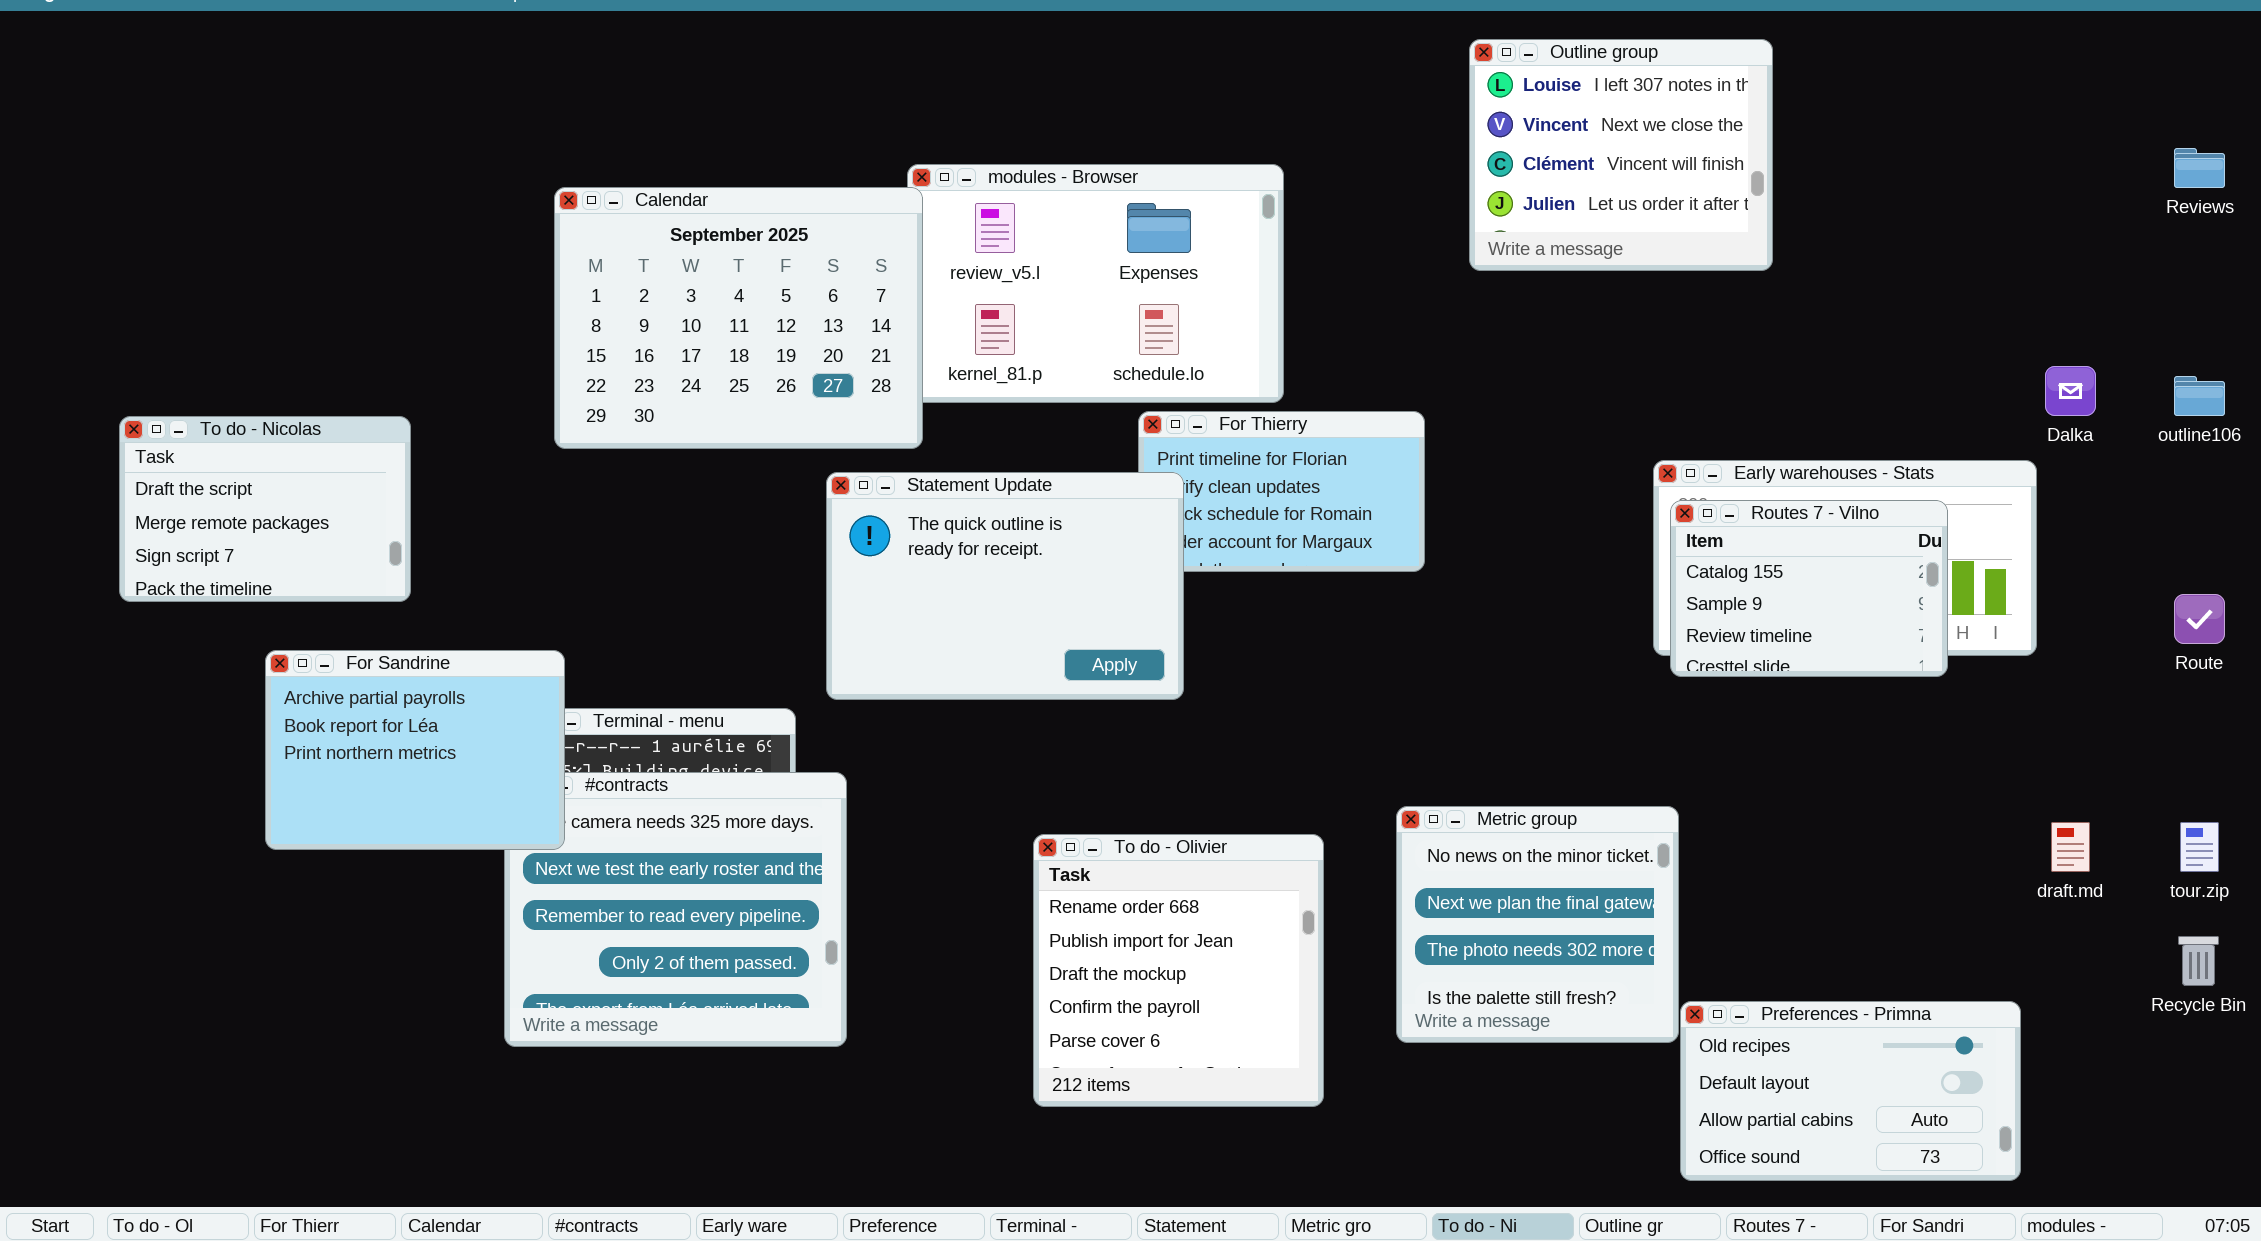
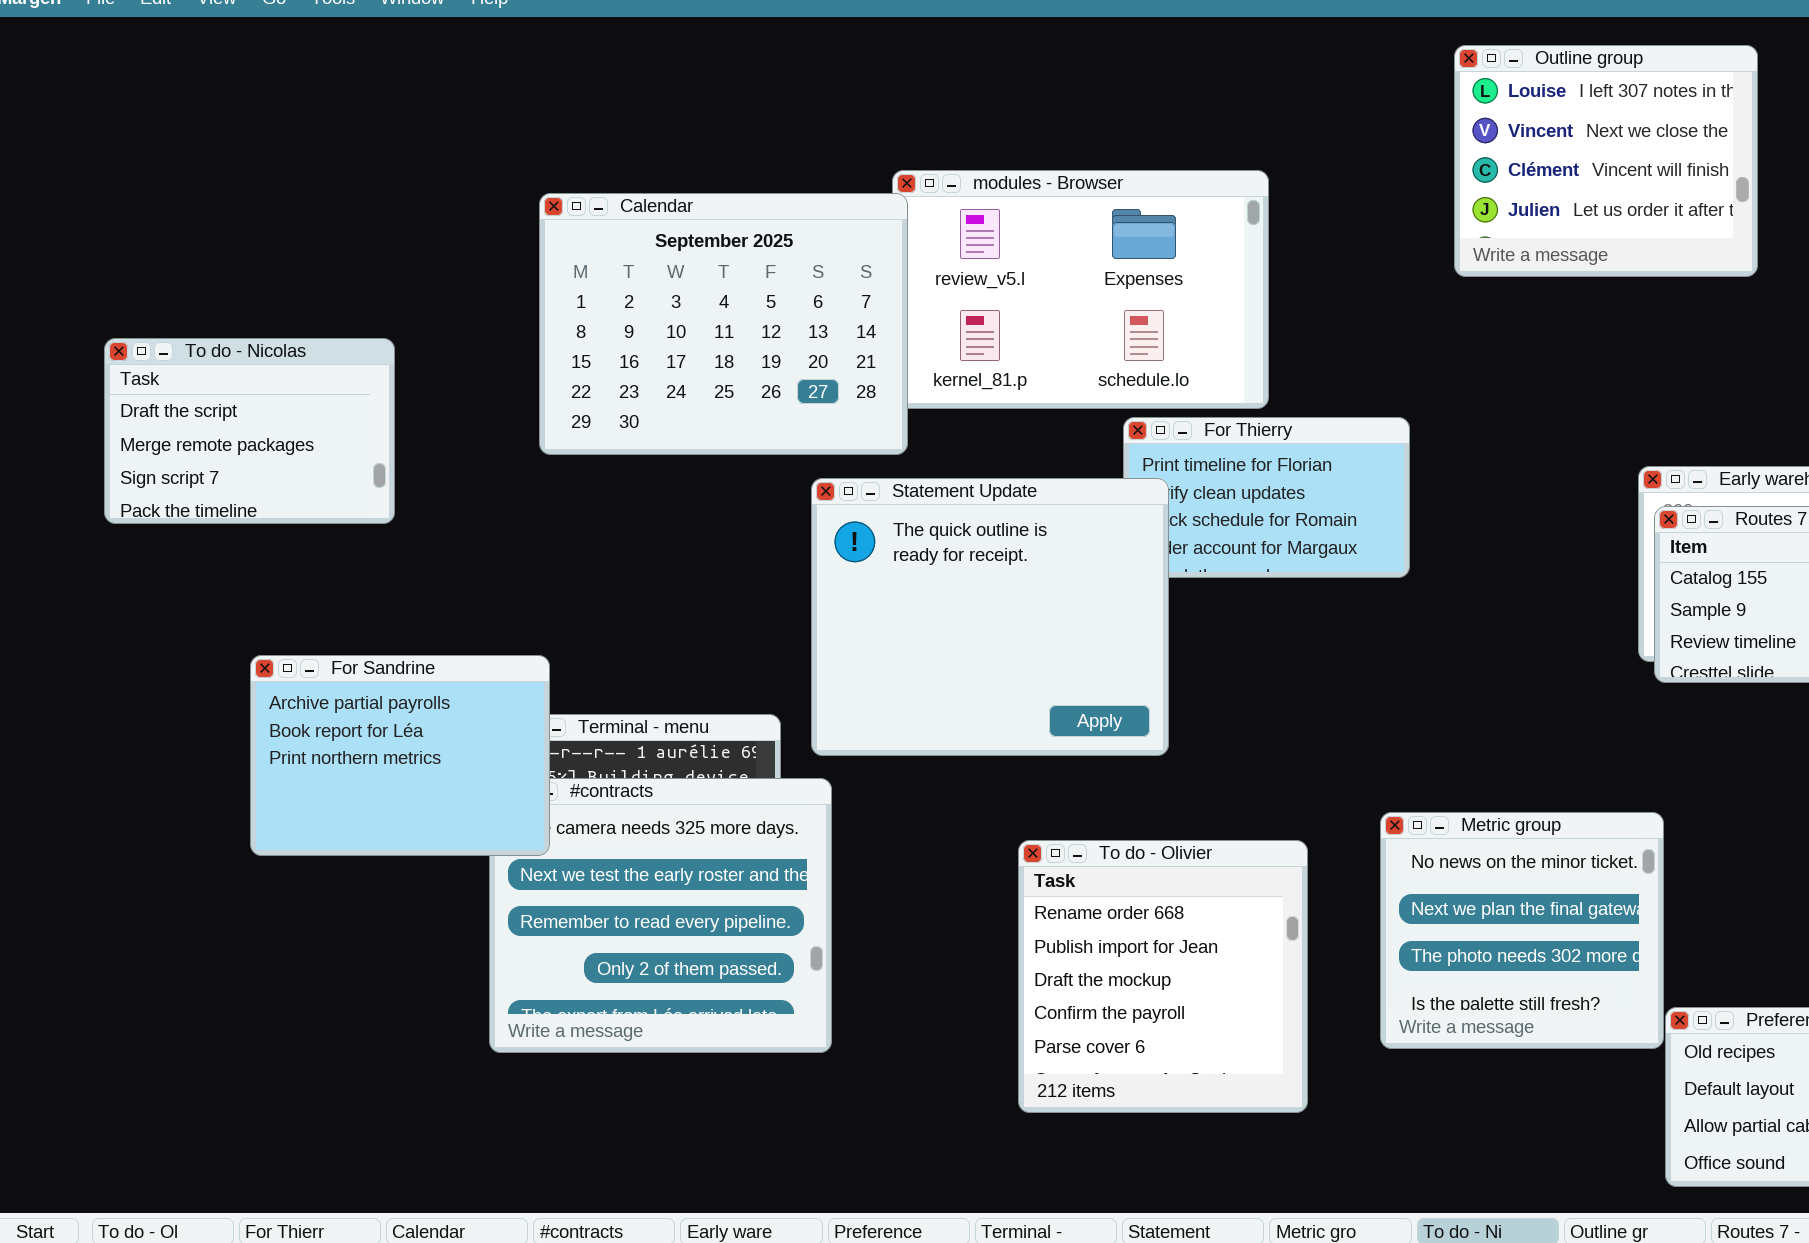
To do - Nicolas: [119,416,411,602] -> [104,338,395,524], moved
Statement Update: [826,472,1184,700] -> [811,478,1169,756], resized

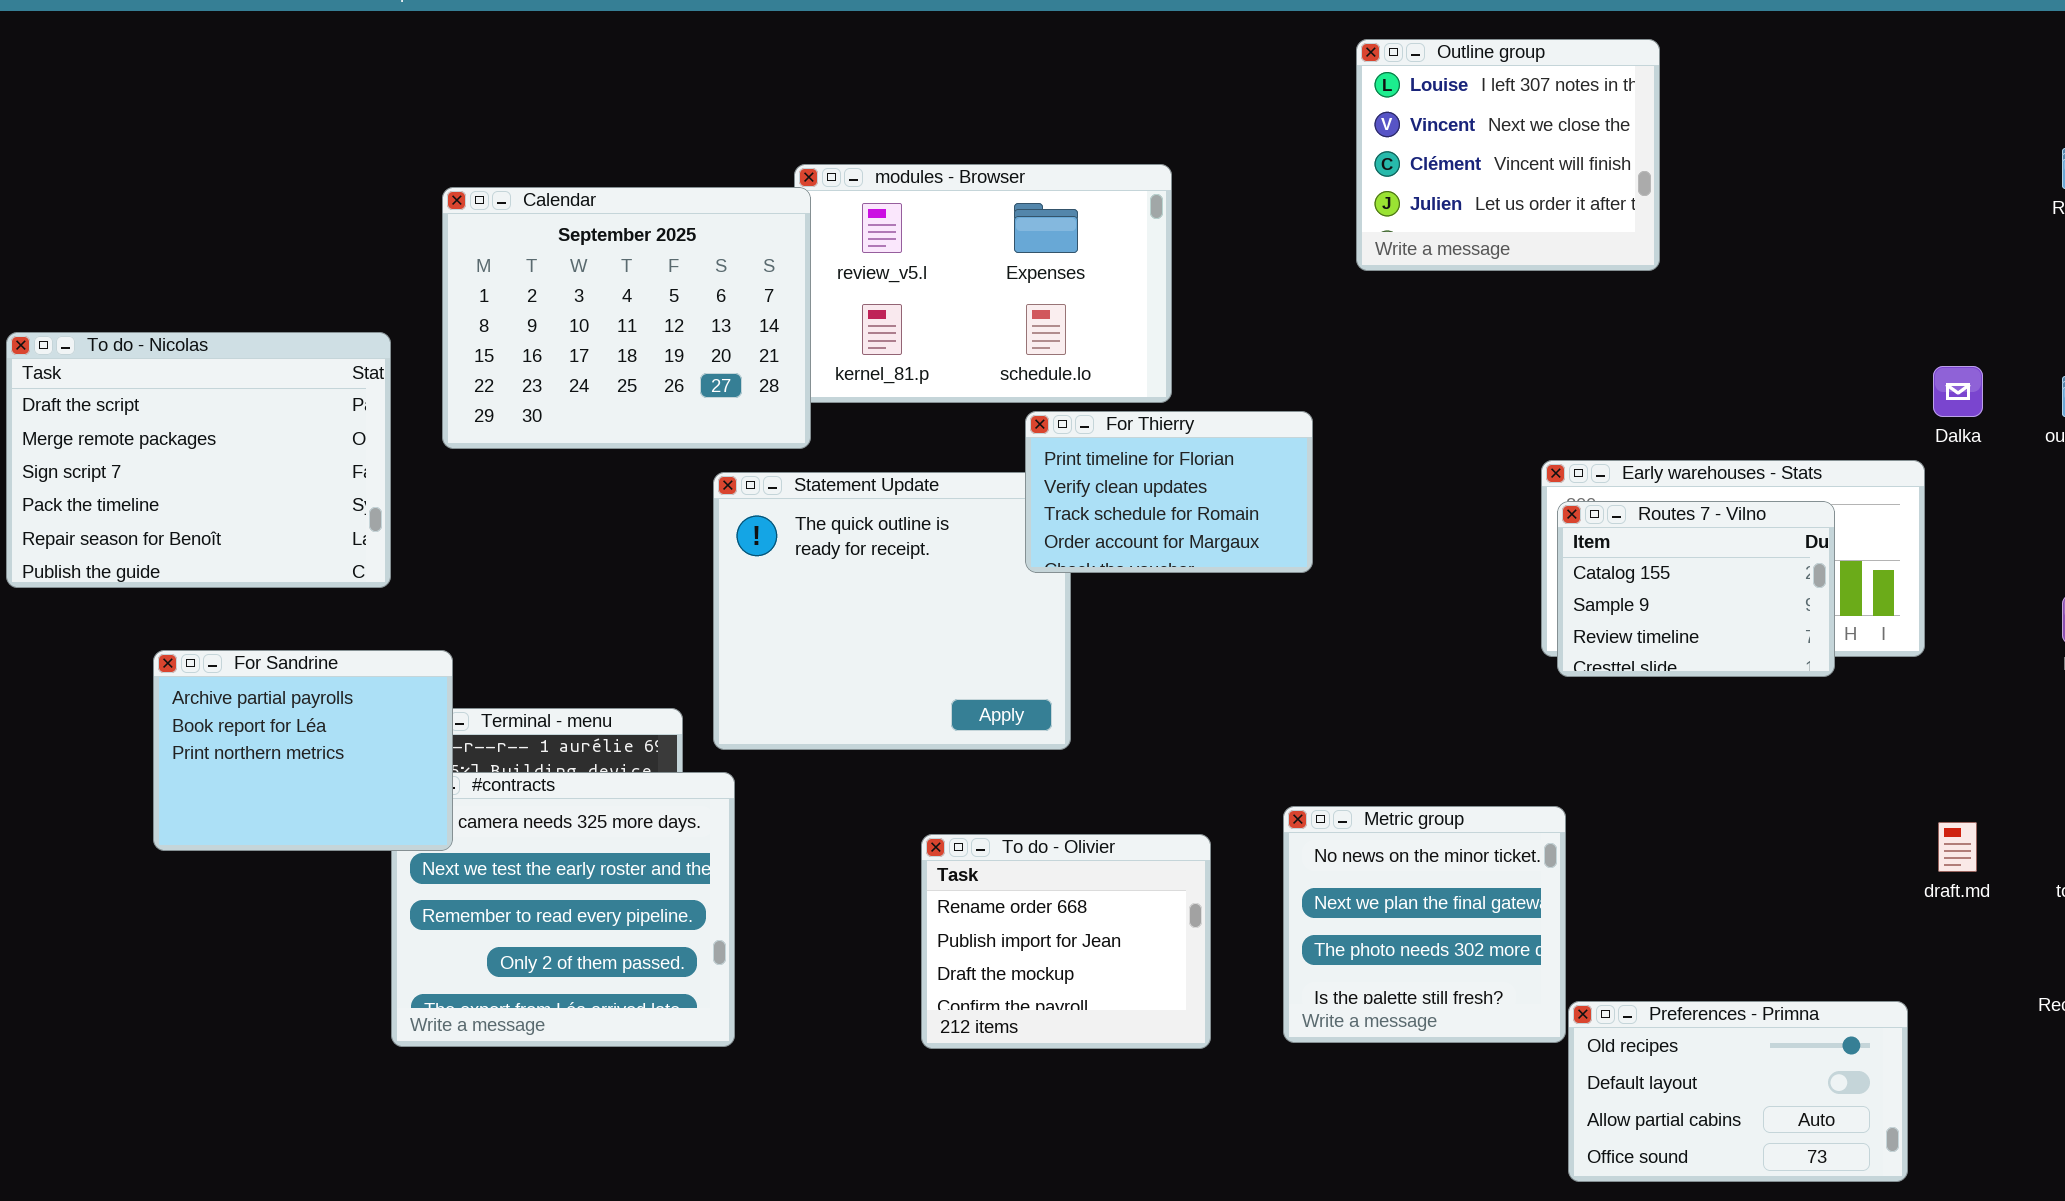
To do - Nicolas: [104,338,395,524] -> [6,332,391,588], resized
For Thierry: [1123,417,1410,578] -> [1025,411,1313,573], raised
To do - Olivier: [1018,840,1308,1113] -> [921,834,1211,1049], resized

